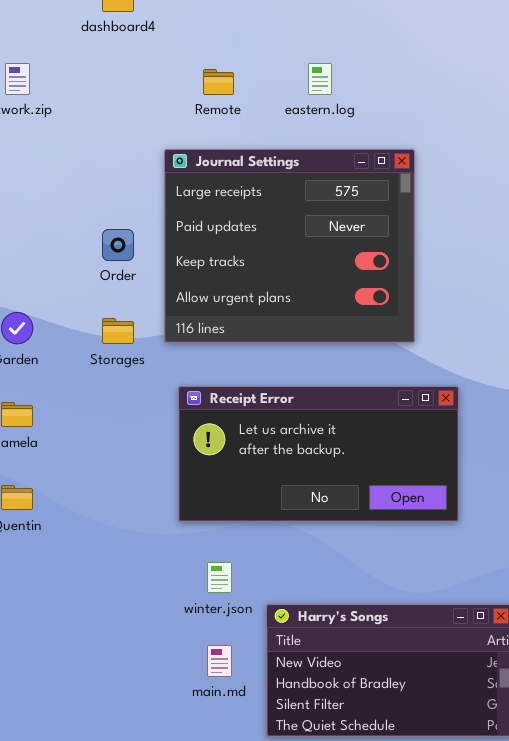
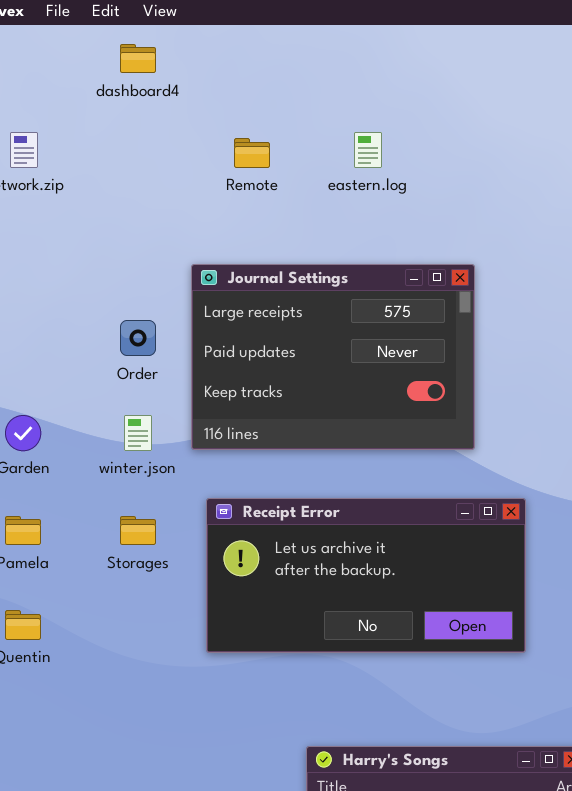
Journal Settings: [164,149,415,343] -> [191,264,475,450], resized
Storages: [102,318,134,344] -> [120,516,156,545], moved
winter.json: [207,562,232,593] -> [124,415,152,451], moved

